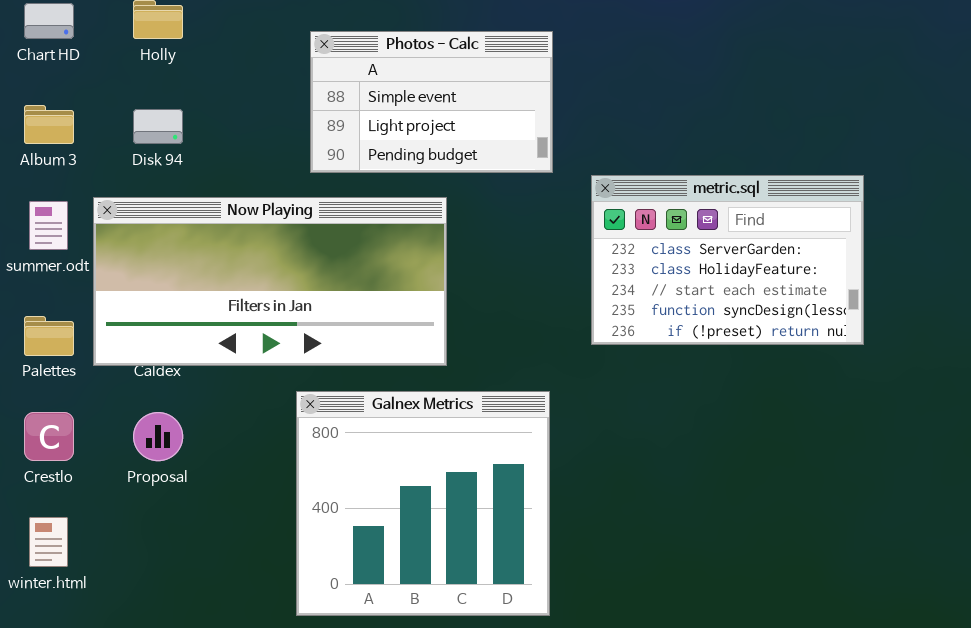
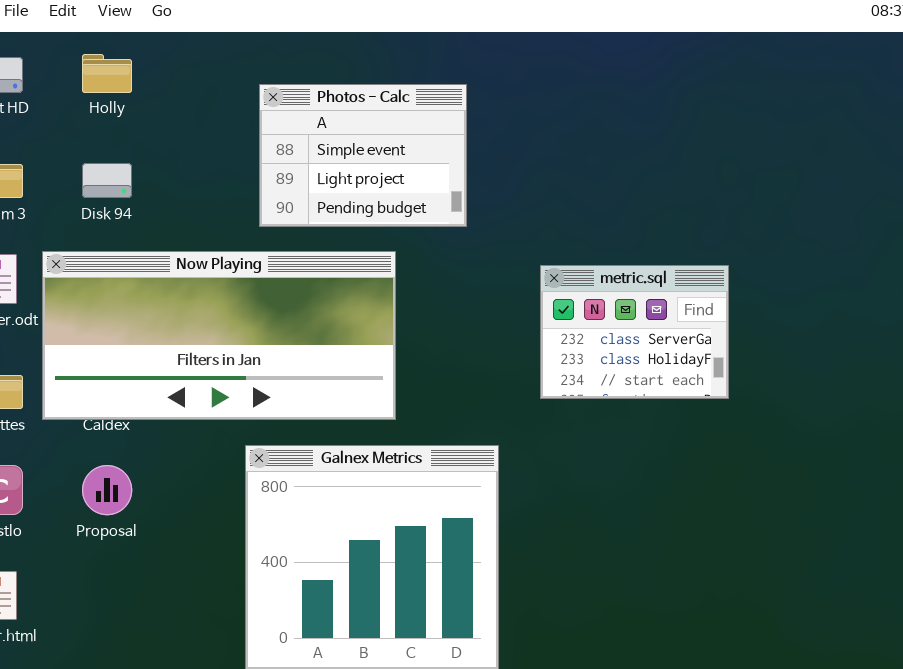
Photos - Calc: [310,31,553,173] -> [259,84,467,227], resized
metric.sql: [591,175,864,345] -> [540,265,729,399], resized

